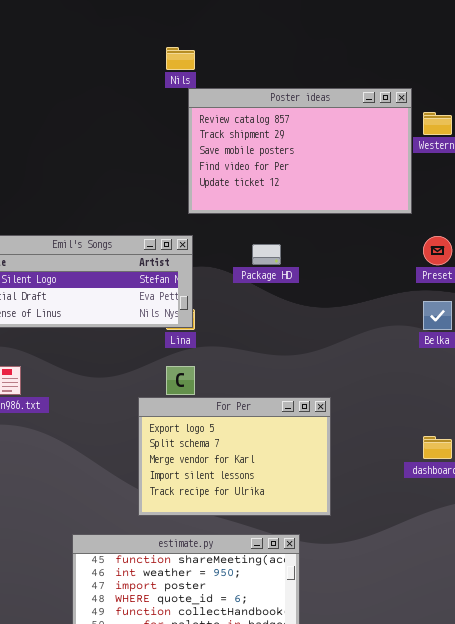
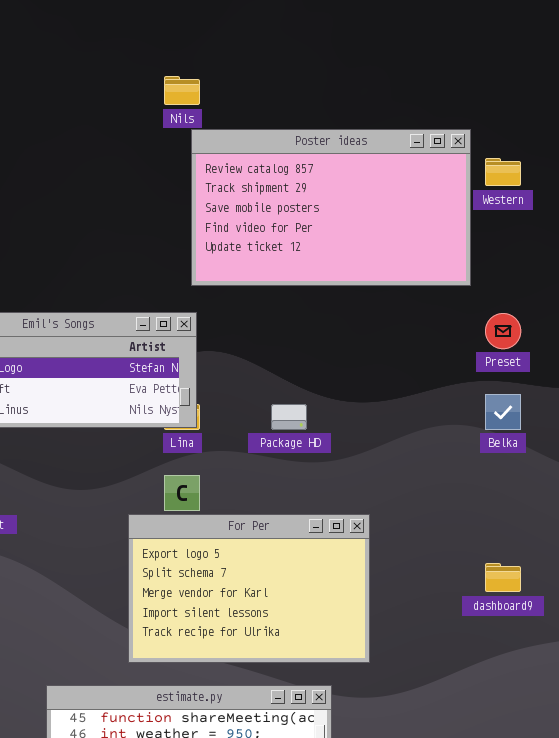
Package HD: [252,244,281,265] -> [271,404,307,430], moved

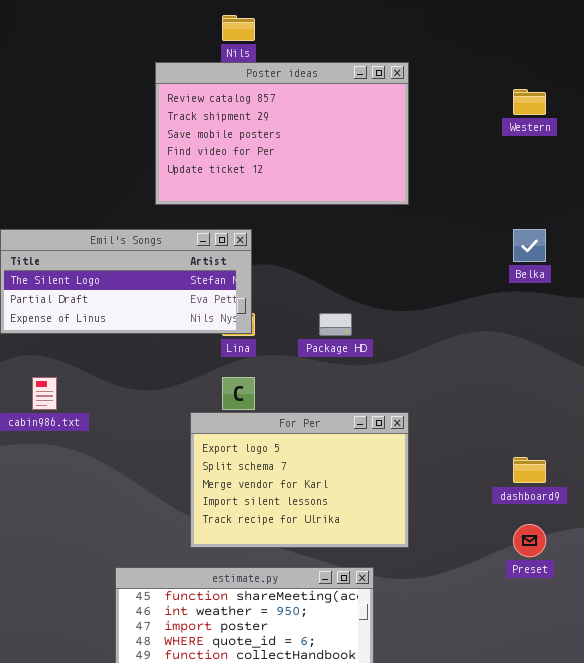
Poster ideas: [191,129,471,286] -> [155,62,409,205], moved
Preset: [485,313,521,349] -> [513,524,546,557], moved
Belka: [485,394,521,430] -> [513,229,546,262], moved

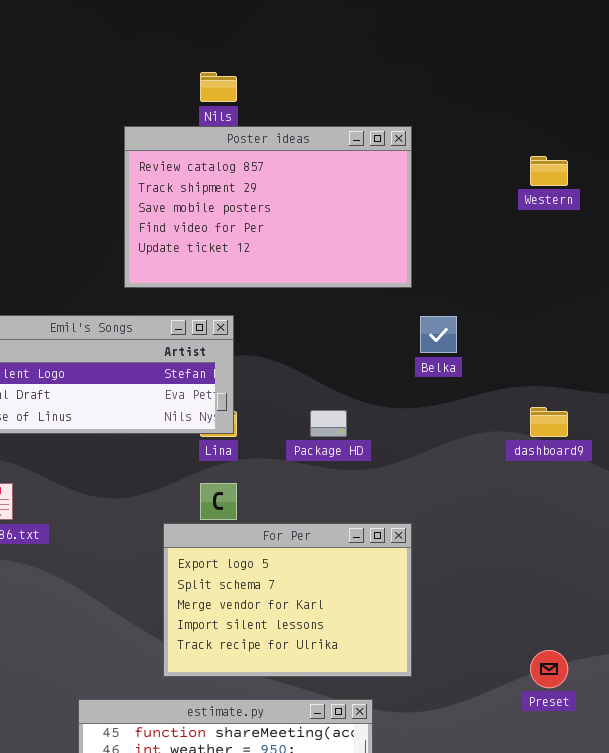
Belka: [513,229,546,262] -> [420,316,457,353], moved
dashboard9: [513,457,546,483] -> [530,407,568,437], moved

